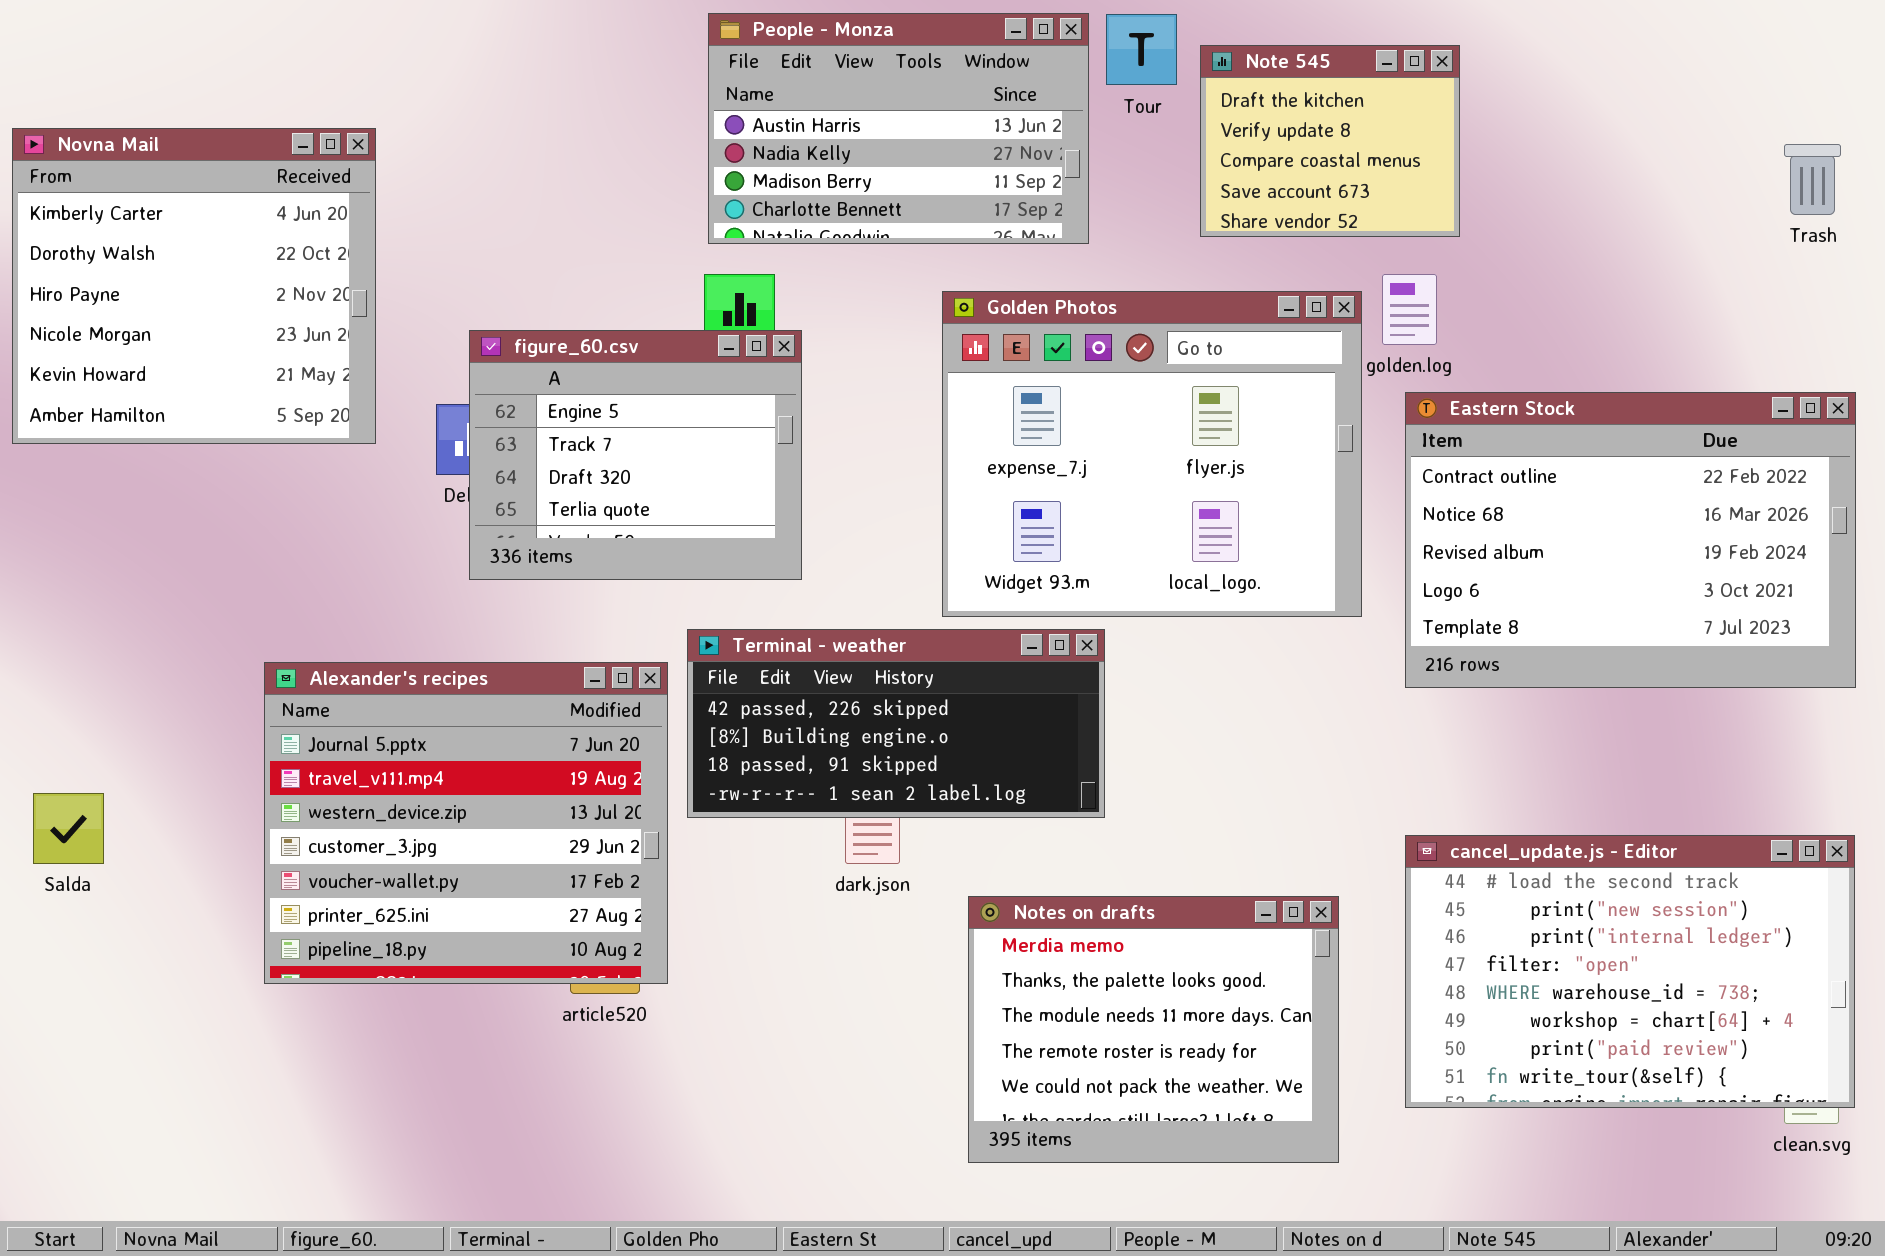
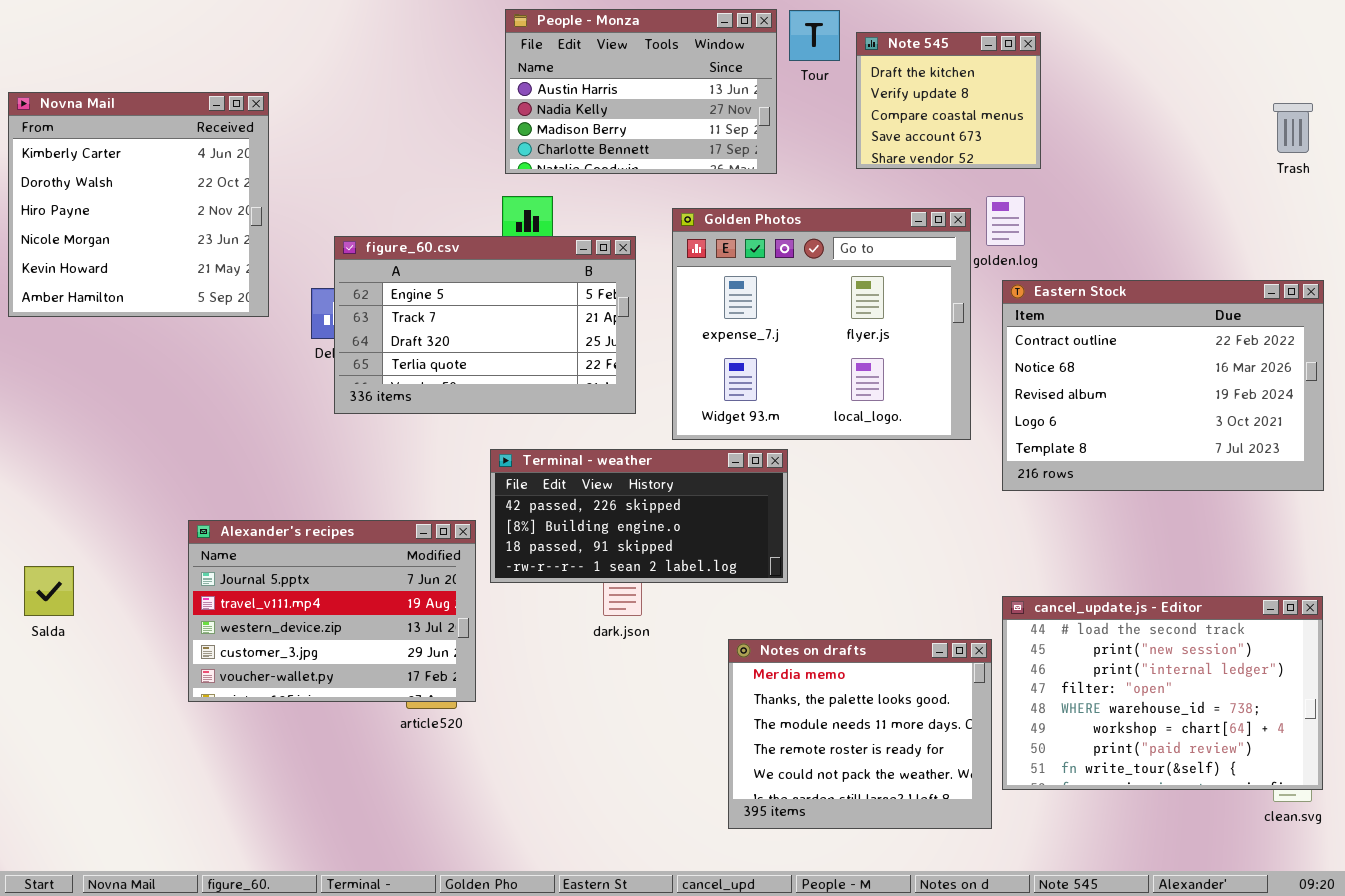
figure_60.csv: [469,330,802,580] -> [334,236,636,414], resized
Alexander's recipes: [264,662,668,984] -> [188,520,476,702], resized
Notes on drafts: [968,896,1339,1163] -> [728,639,992,829], moved

